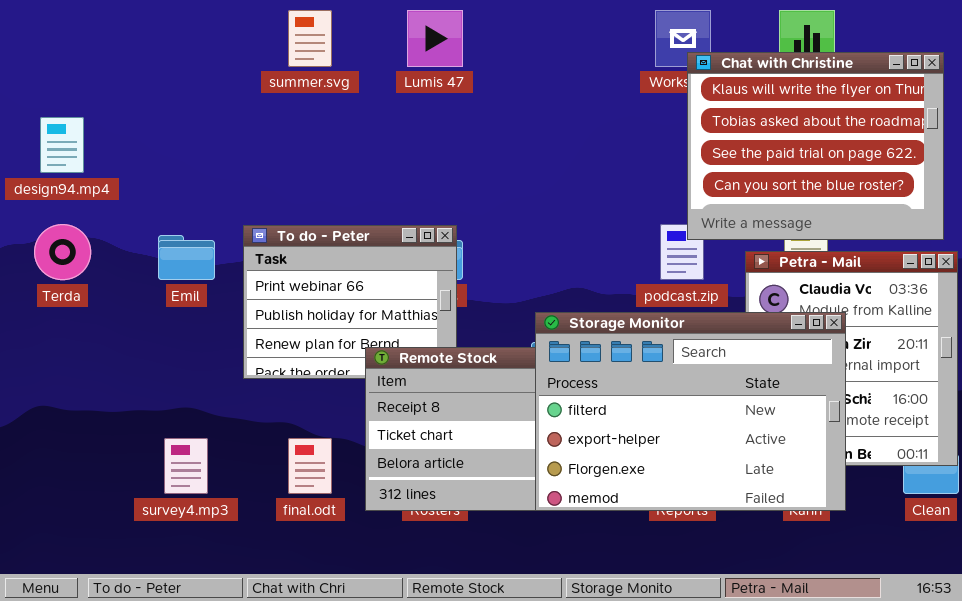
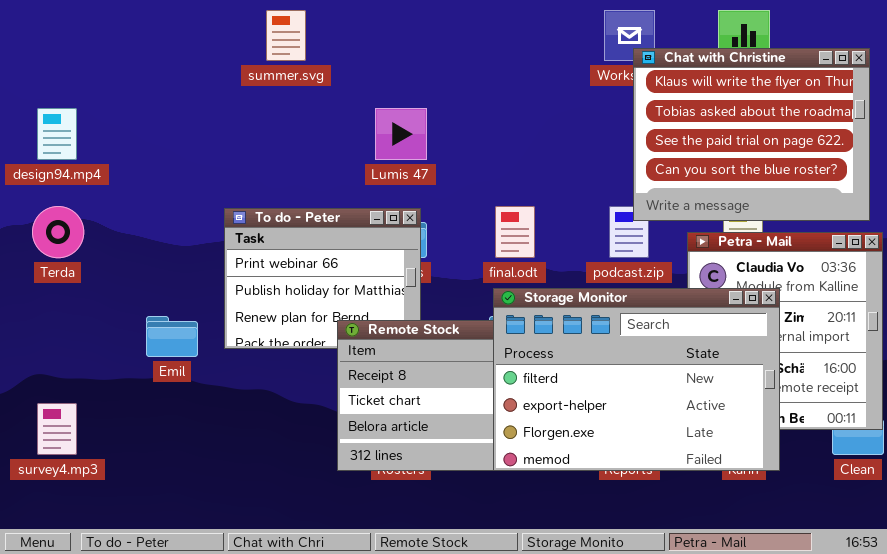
Lumis 47: [407,10,463,67] -> [375,108,427,160], moved
Emil: [158,235,215,280] -> [146,316,198,357], moved
survey4.mp3: [164,438,208,494] -> [37,403,77,455], moved
final.odt: [288,438,332,494] -> [495,206,535,258], moved

